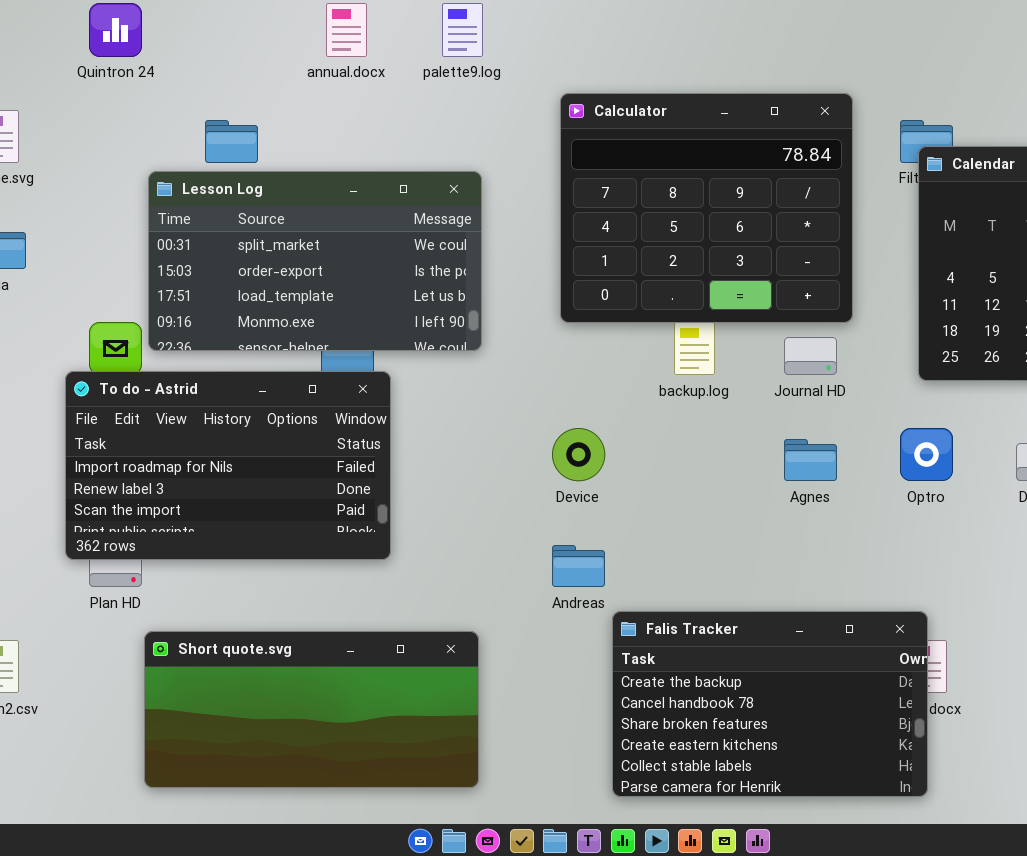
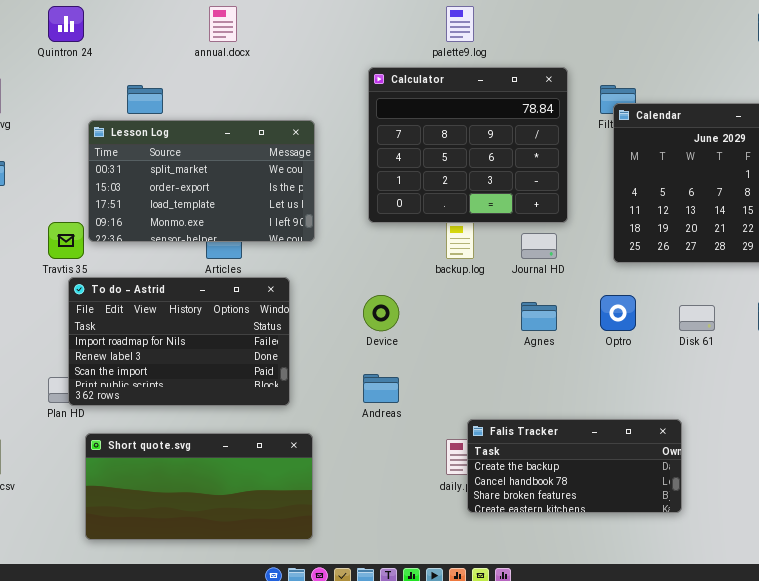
palette9.log: [442,3,483,57] -> [446,6,474,42], moved
To do - Astrid: [65,371,391,560] -> [68,277,290,406], moved
Falis Tracker: [612,611,928,797] -> [467,419,682,513], moved, resized

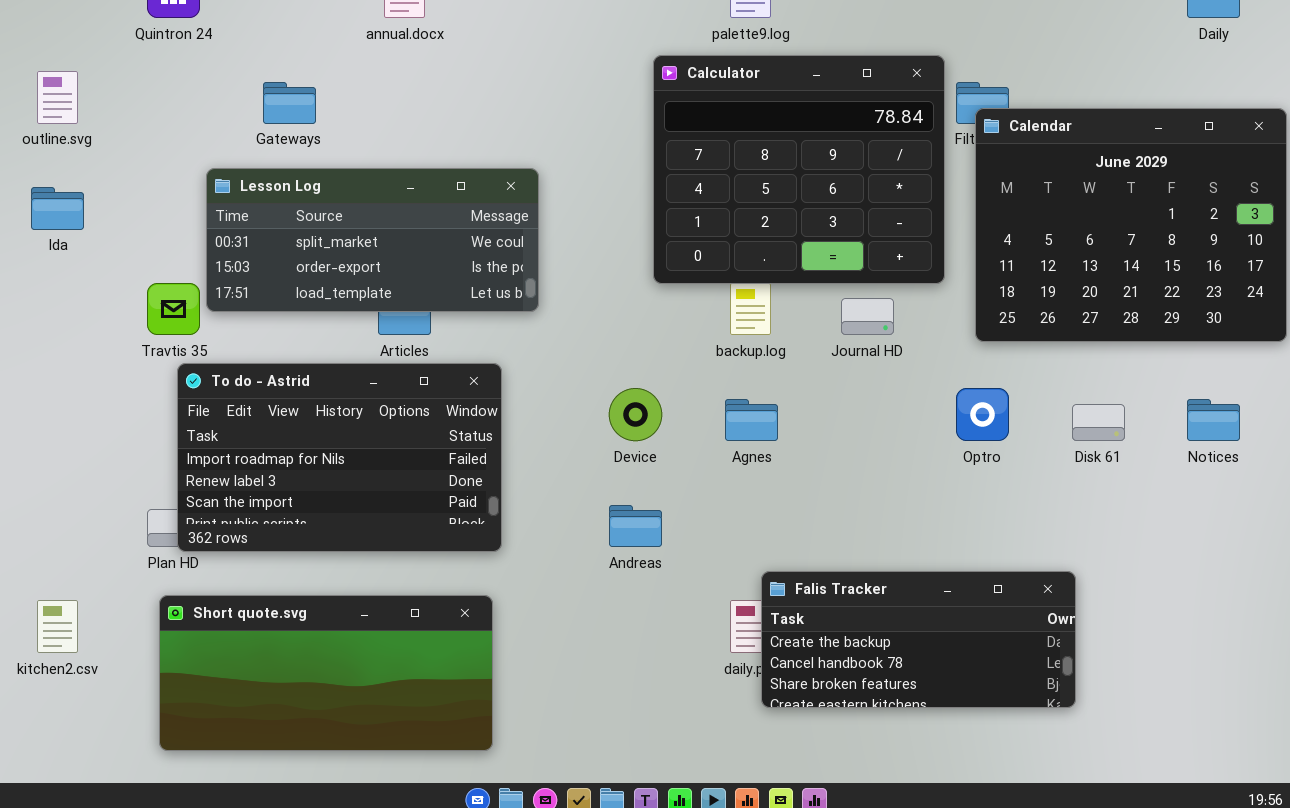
Calculator: [368,67,568,223] -> [653,55,945,284], moved
Lesson Log: [88,120,315,242] -> [206,168,539,312], resized
Agnes: [521,302,557,331] -> [725,399,778,441], moved
Short quote.svg: [85,433,313,540] -> [159,595,493,751], moved

